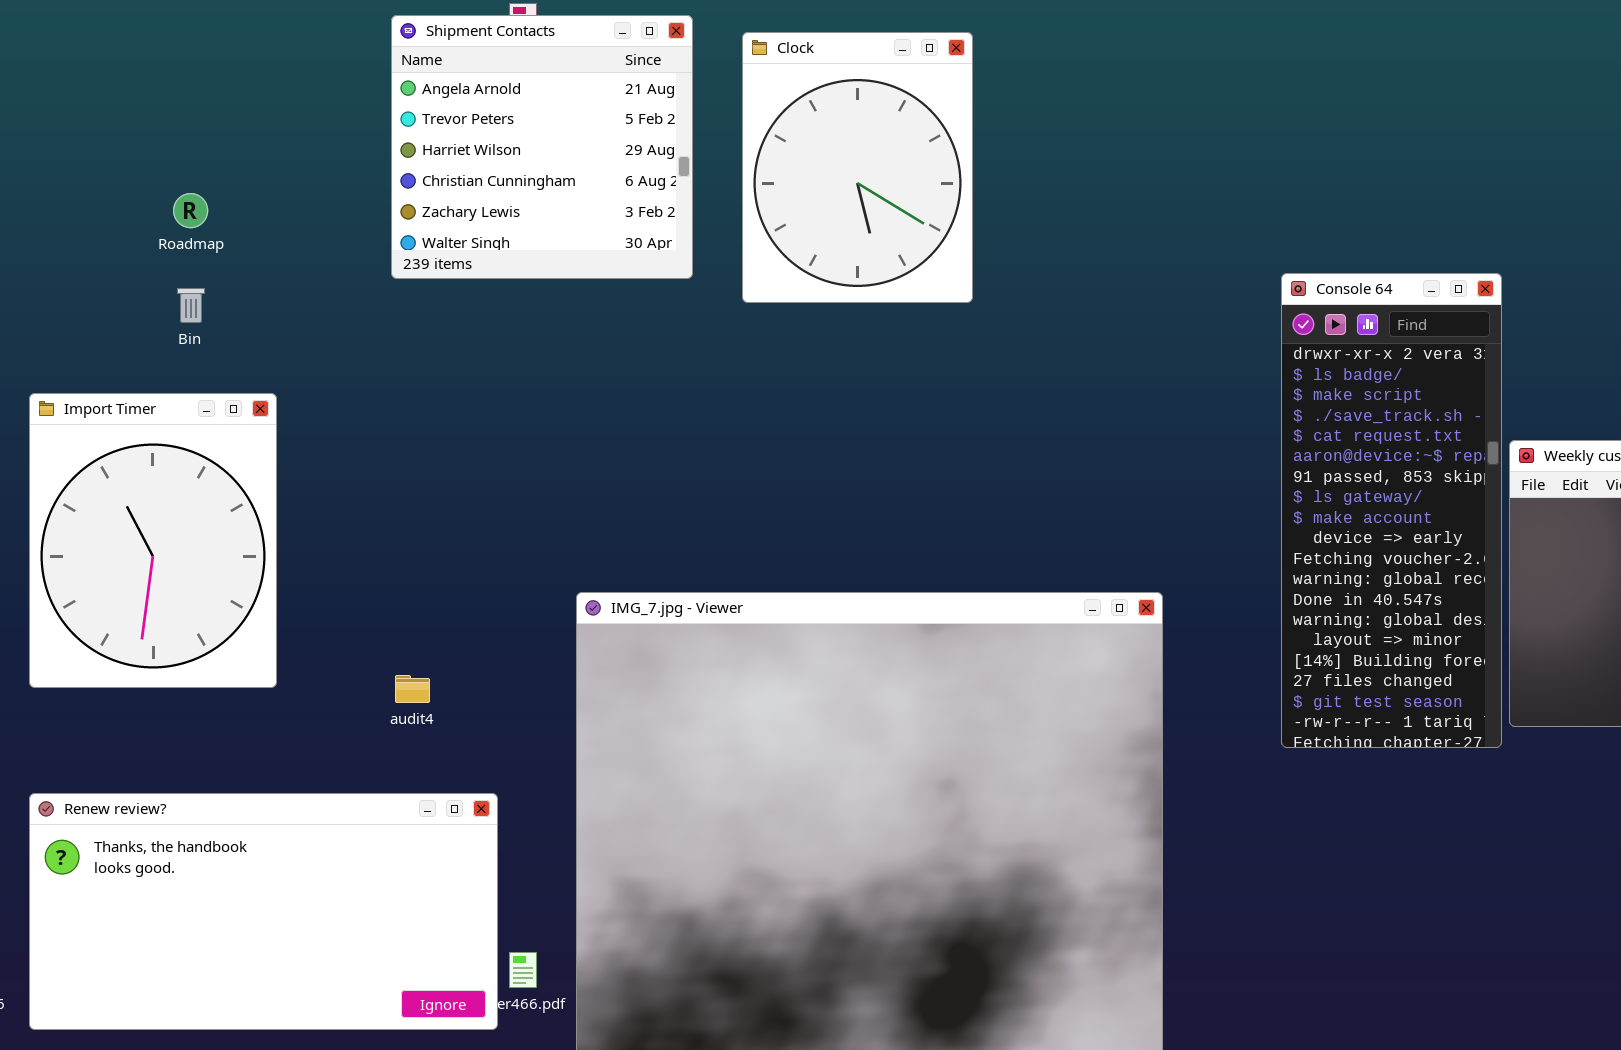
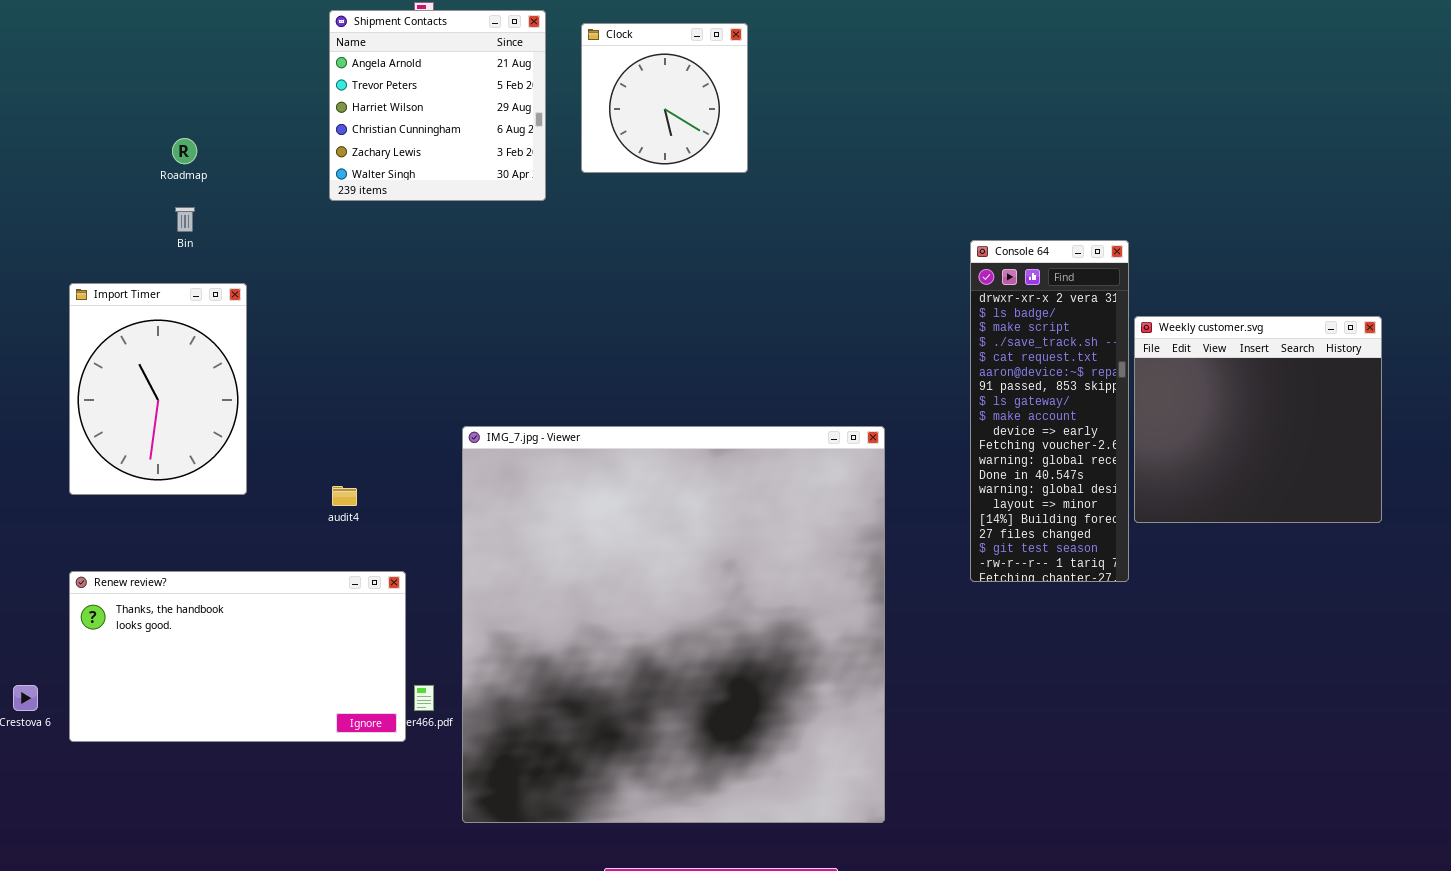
Clock: [742,32,973,303] -> [581,23,748,173], resized
Console 64: [1281,273,1502,748] -> [970,240,1129,582], moved

